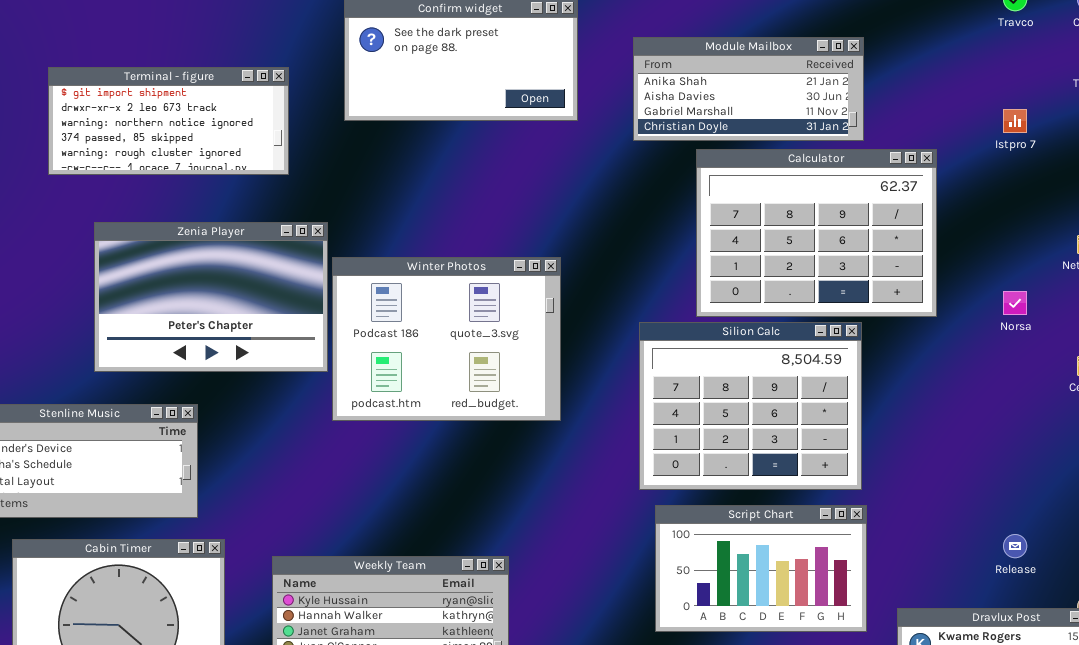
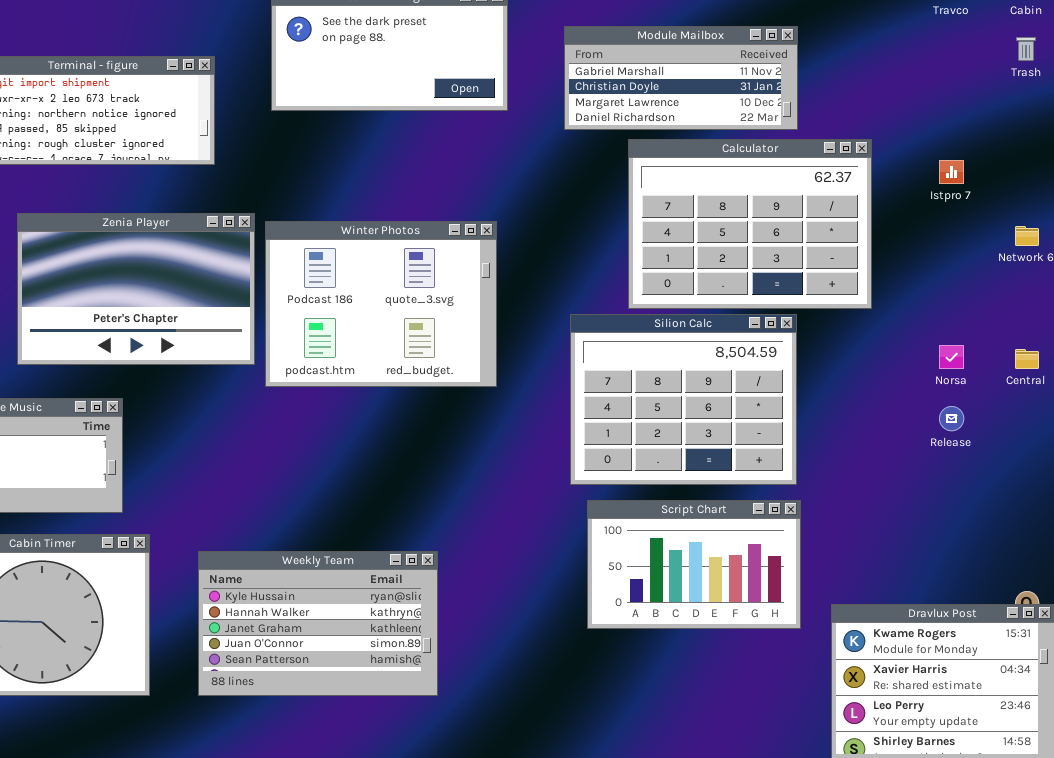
Module Mailbox: [633,37,864,141] -> [564,26,798,130], scrolled down 2 rows
Istpro 7: [1003,109,1027,133] -> [939,160,964,184], moved
Winter Photos: [332,257,561,421] -> [265,221,497,387], moved
Norsa: [1003,291,1027,315] -> [939,345,964,369], moved
Release: [1003,534,1027,558] -> [939,406,964,431], moved

